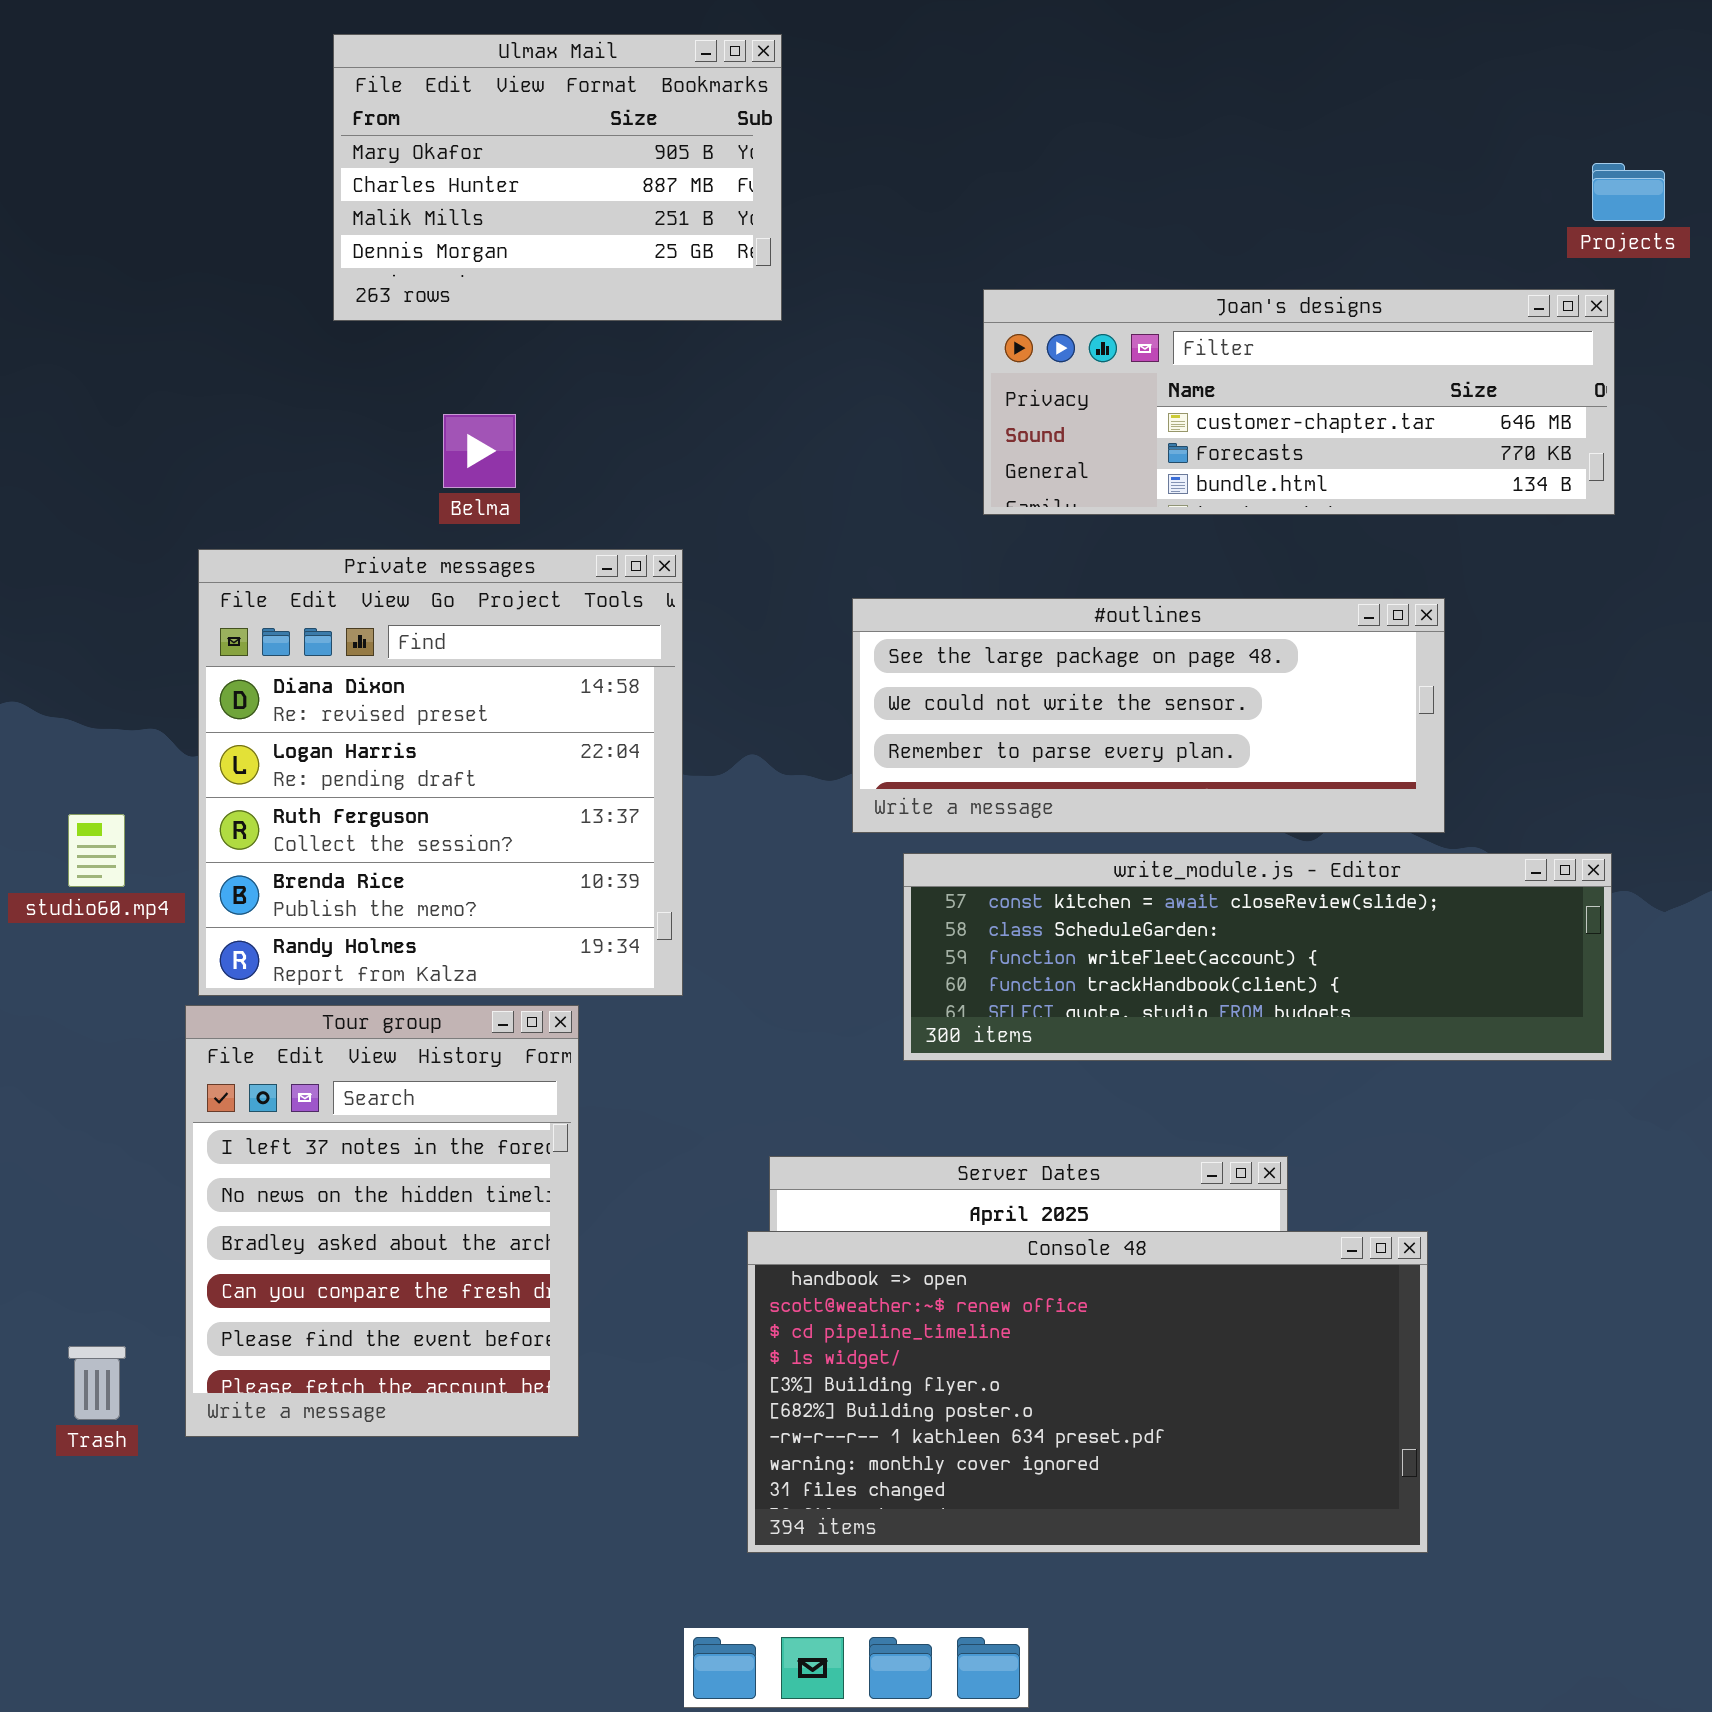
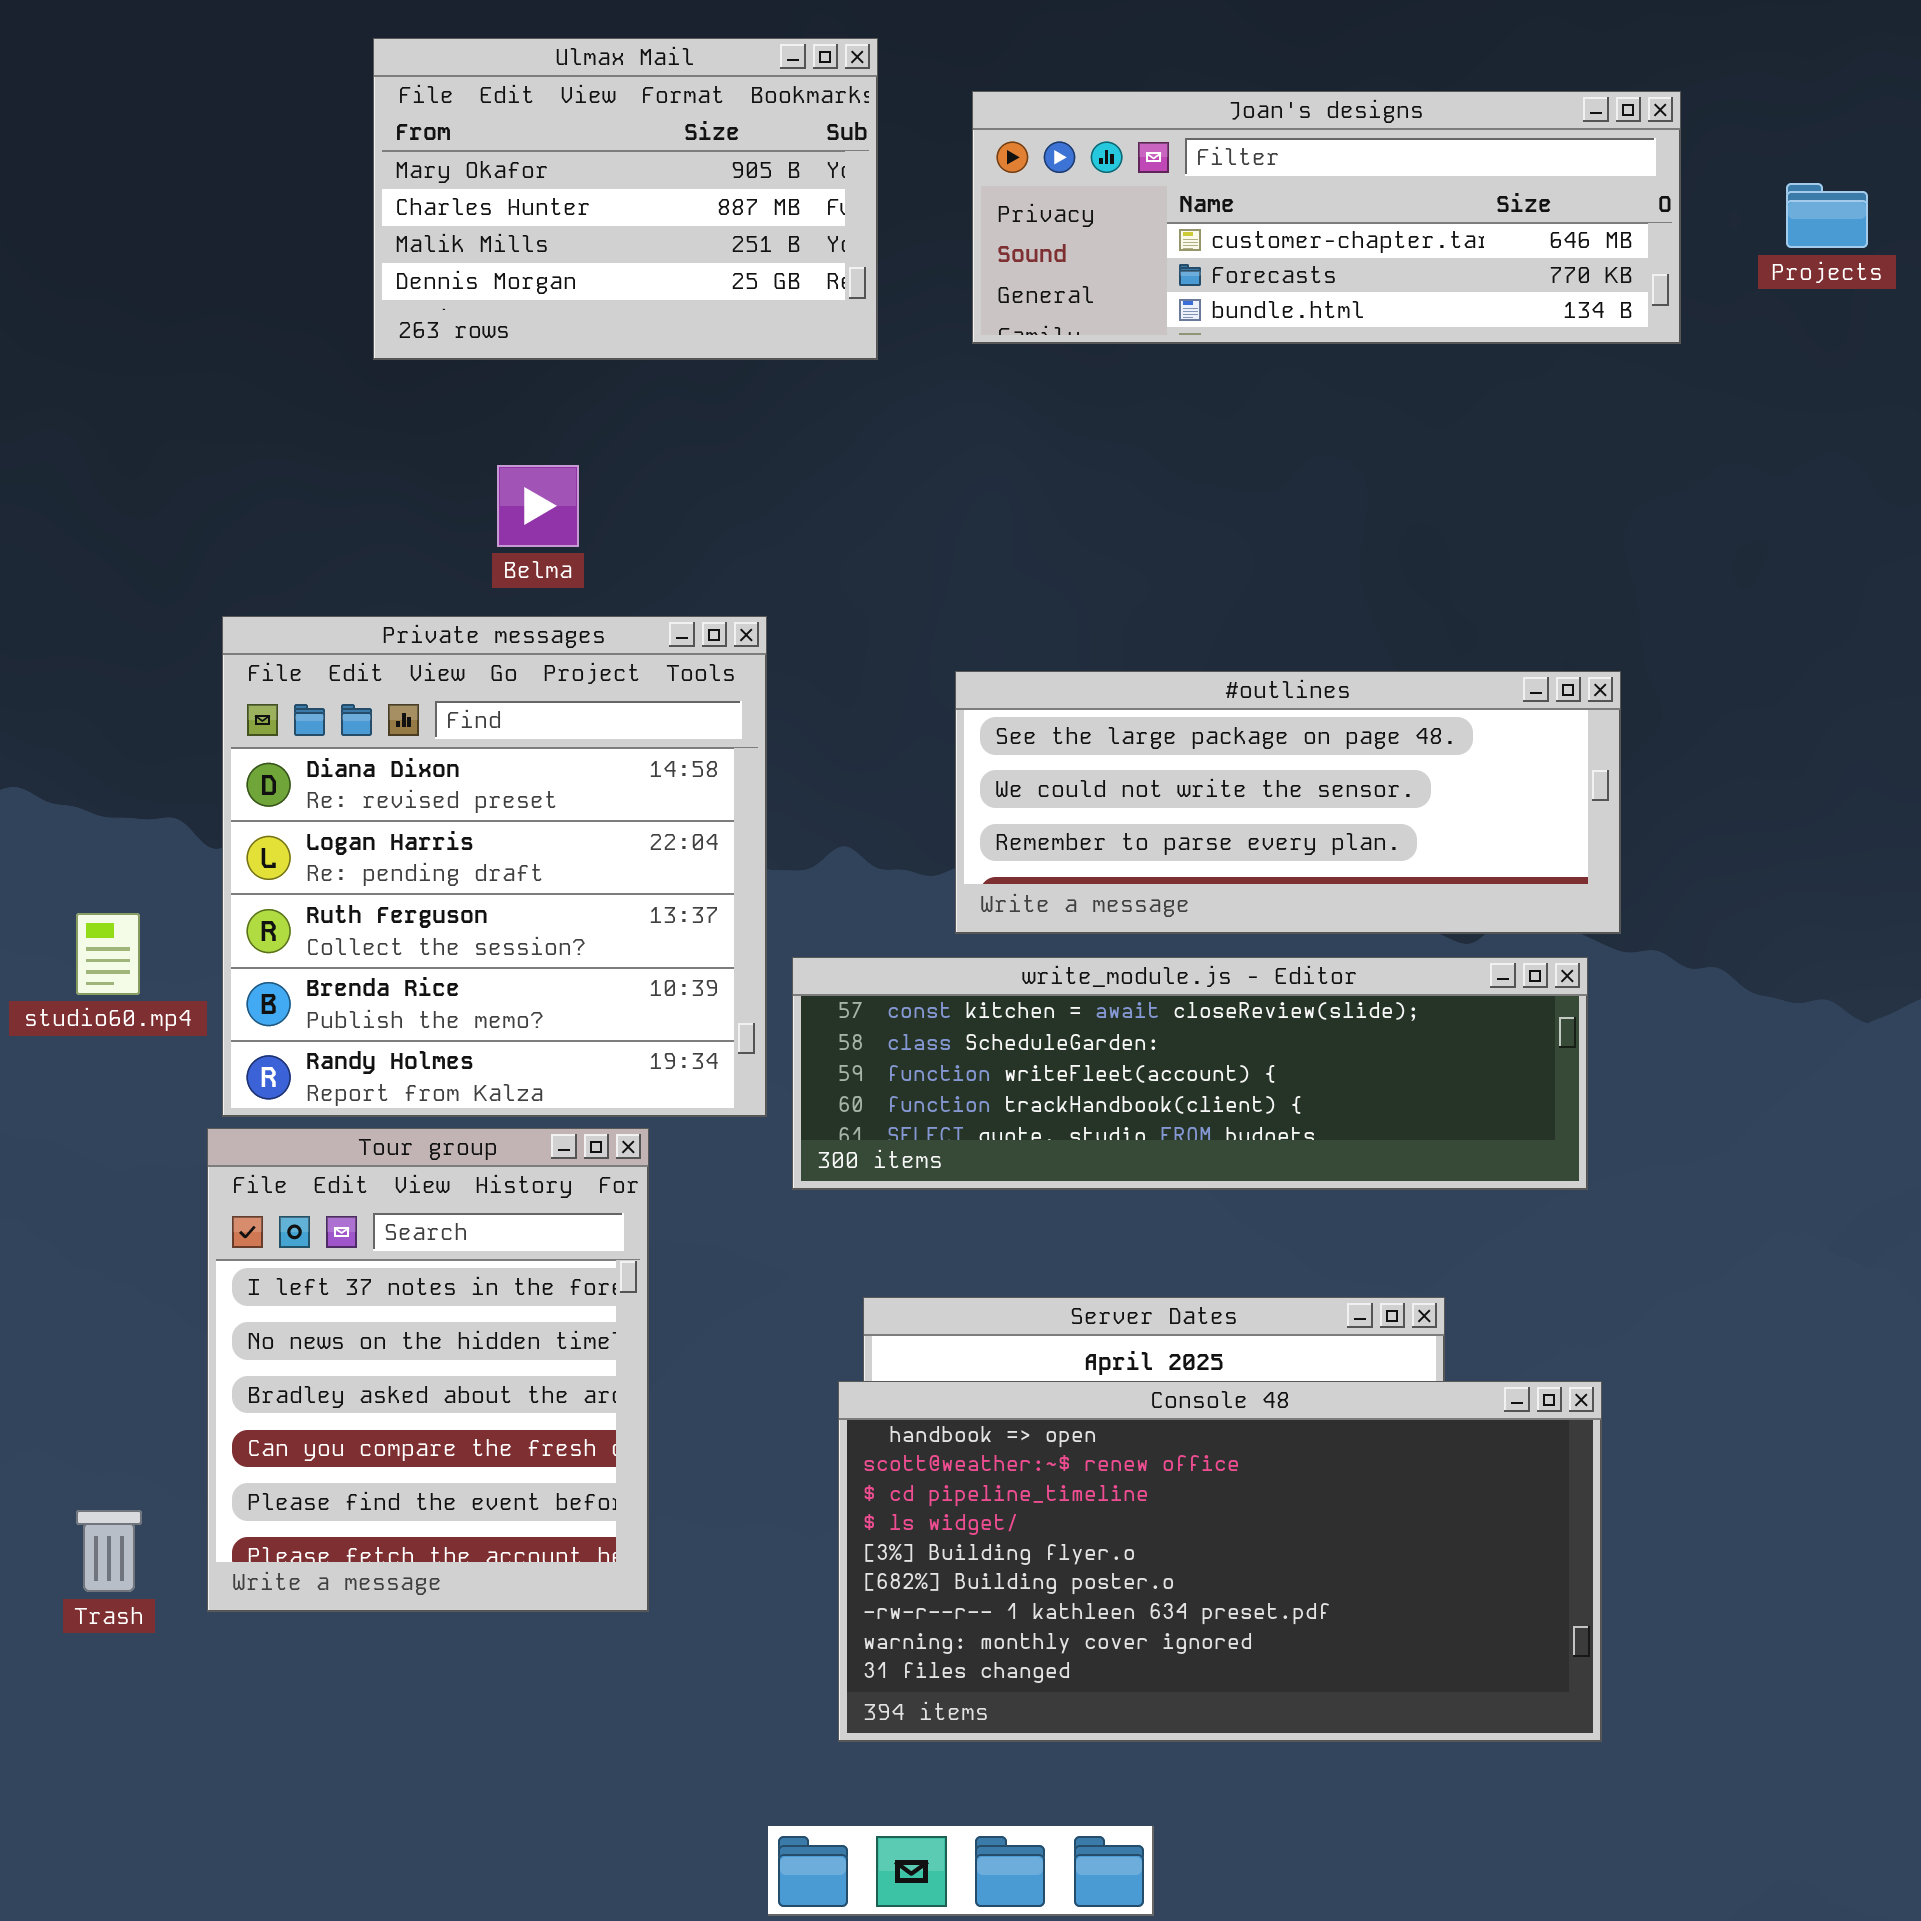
Joan's designs: [983,289,1615,515] -> [972,91,1681,344], moved
write_module.js - Editor: [903,853,1612,1061] -> [792,957,1588,1190], moved

